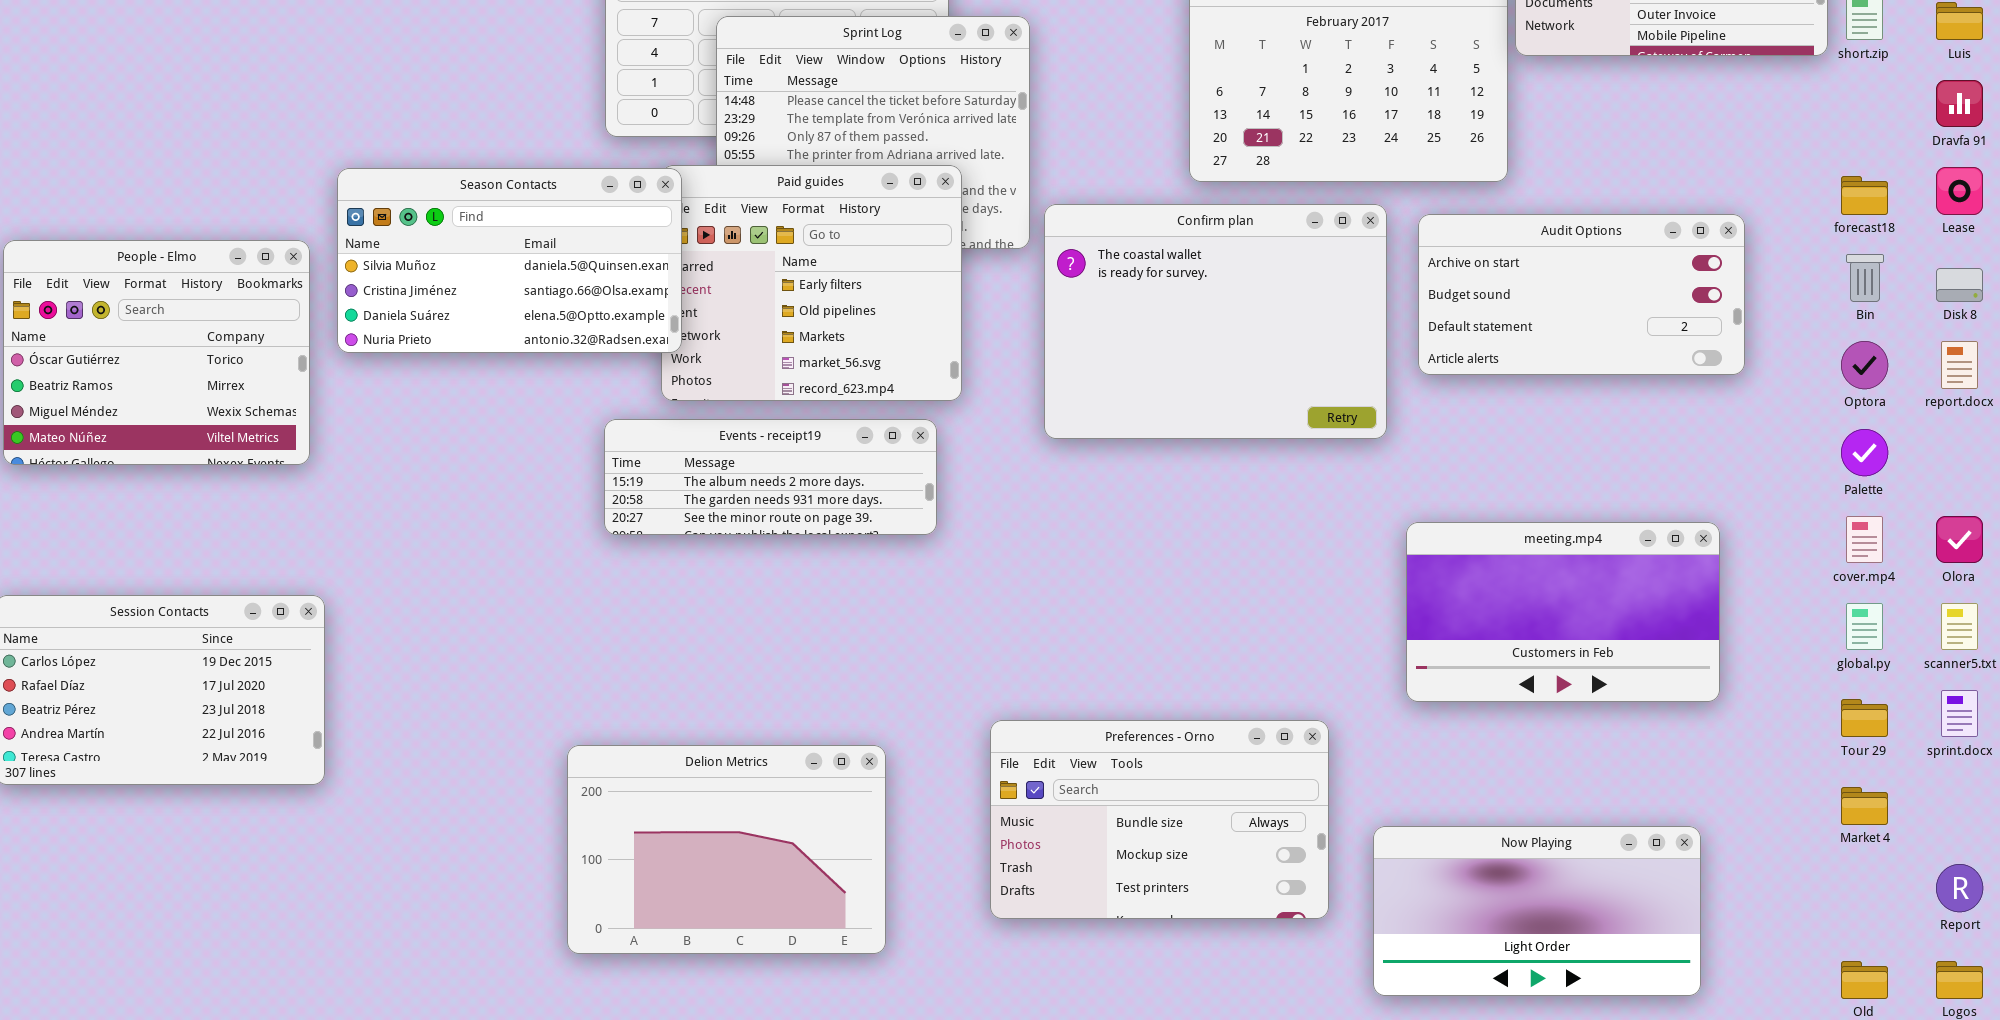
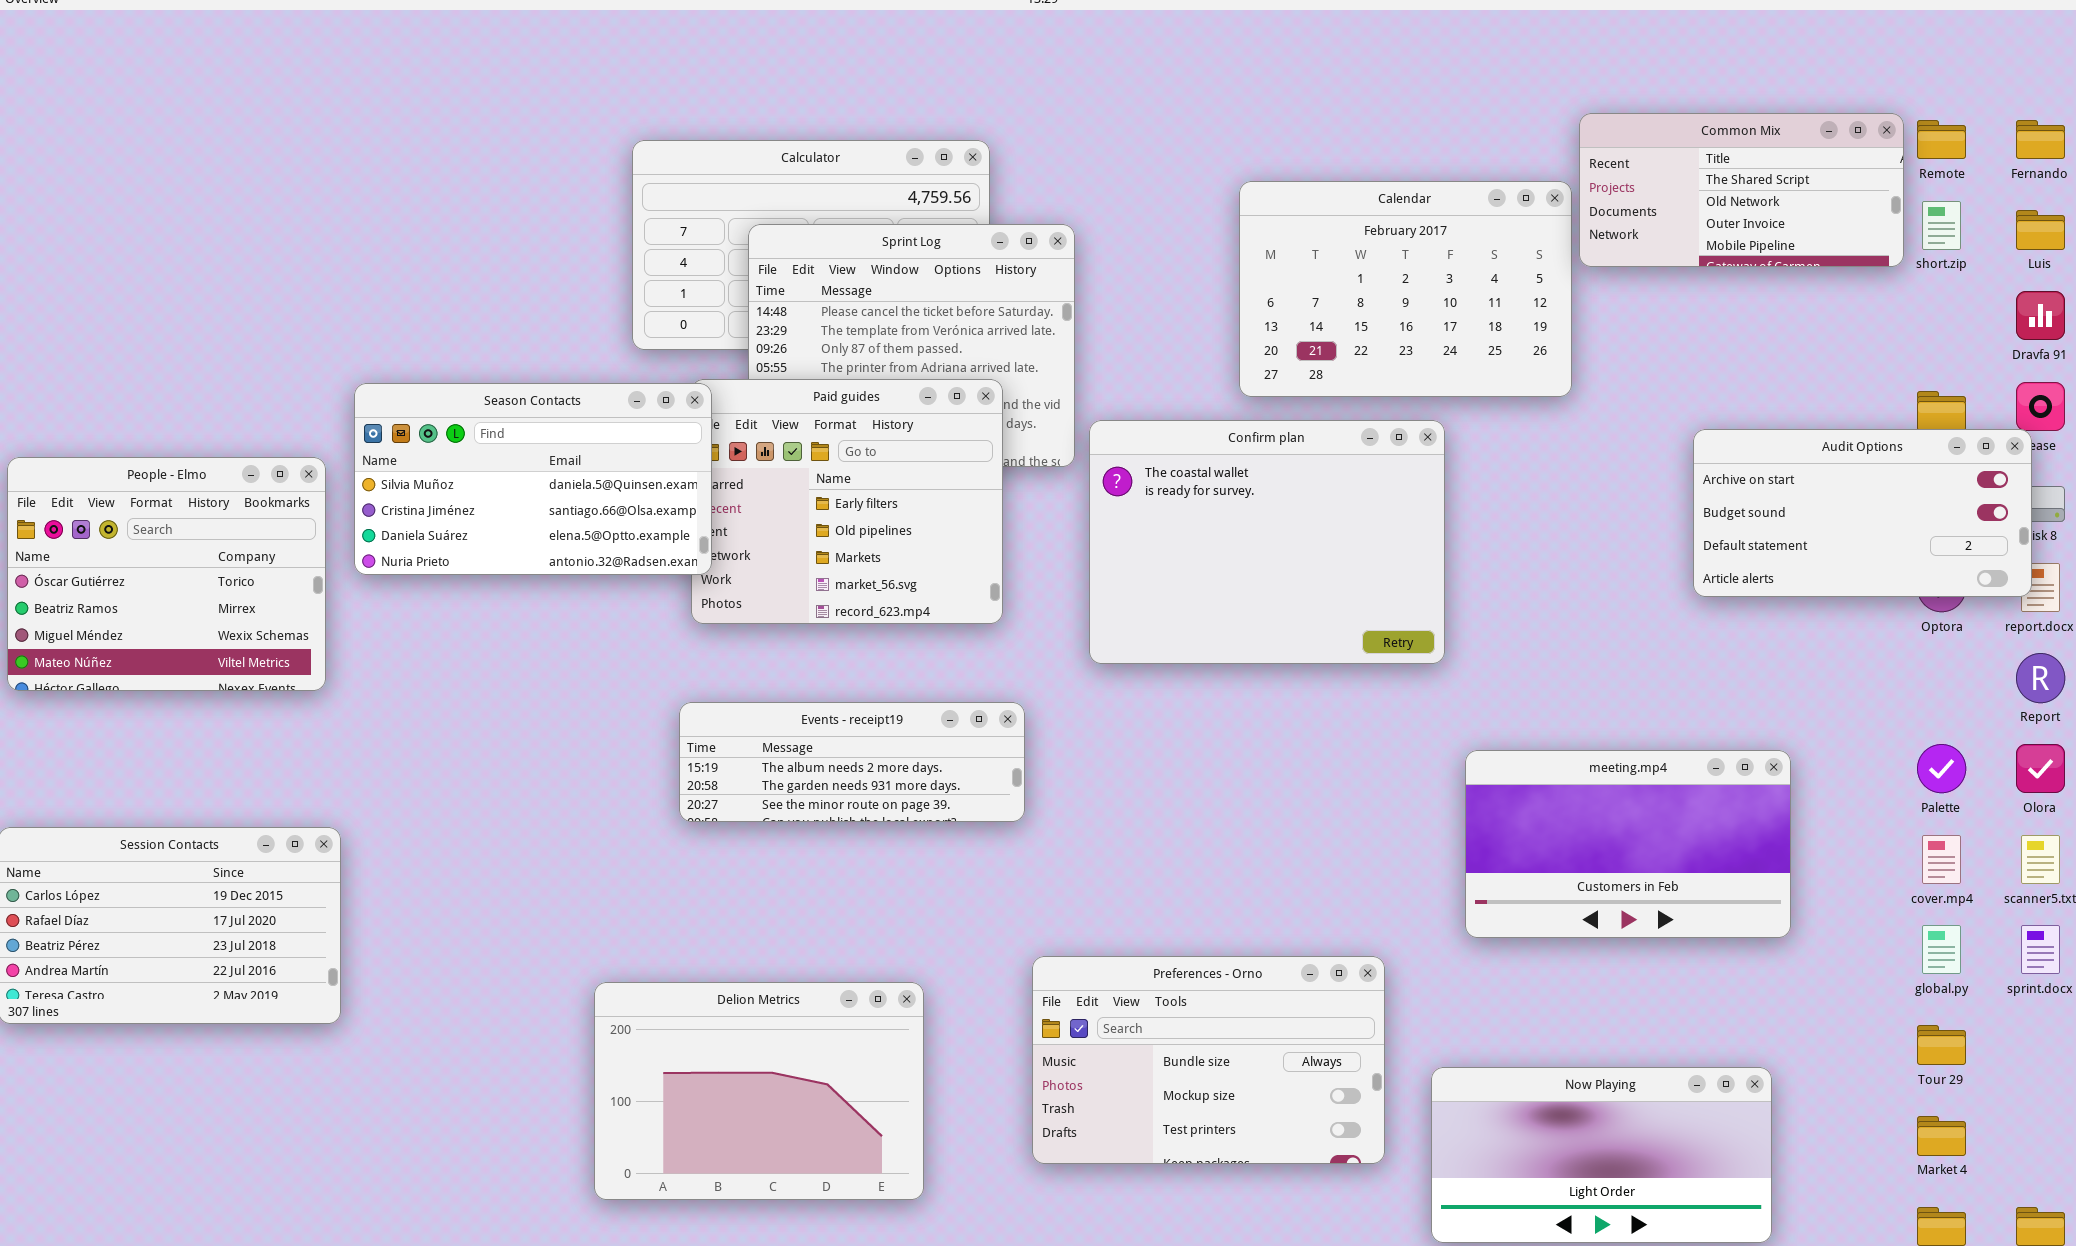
Audit Options: [1418,214,1745,375] -> [1693,429,2032,597], moved
Events - receipt19: [604,419,937,535] -> [679,702,1025,822], moved
Palette: [1841,429,1888,476] -> [1917,744,1966,793], moved
cover.mp4: [1846,516,1883,563] -> [1922,835,1961,884], moved
global.py: [1846,603,1883,650] -> [1922,925,1961,974], moved
Tour 29: [1841,699,1888,737] -> [1917,1025,1966,1065], moved
Market 4: [1841,787,1888,825] -> [1917,1116,1966,1156], moved
Report: [1936,864,1983,912] -> [2016,653,2065,703], moved

